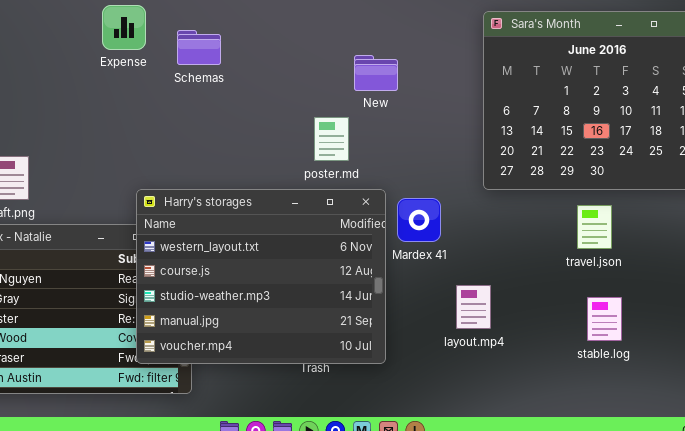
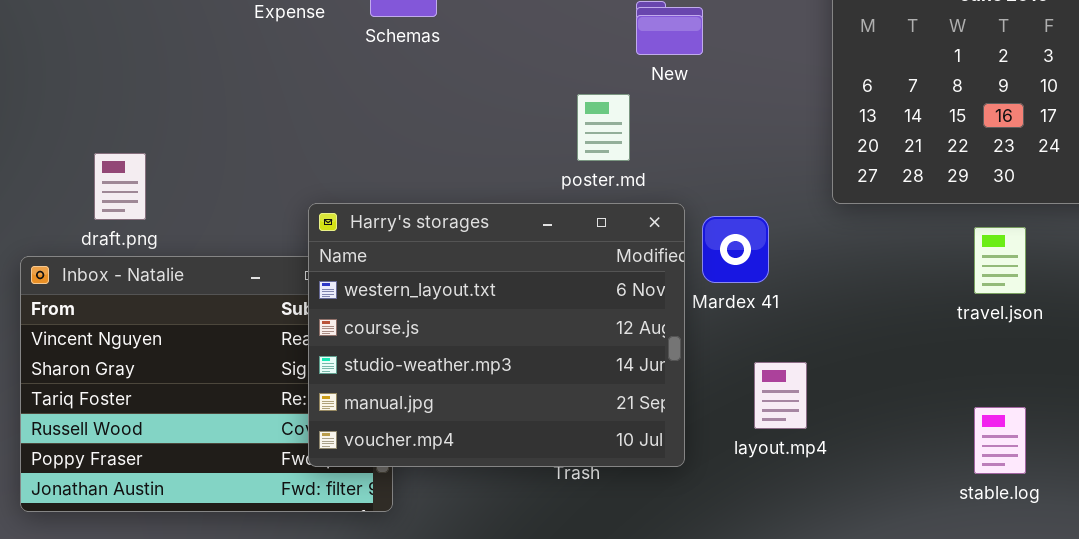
layout.mp4: [456,285,491,329] -> [754,362,807,429], moved
stable.log: [587,297,622,341] -> [974,407,1026,474], moved

